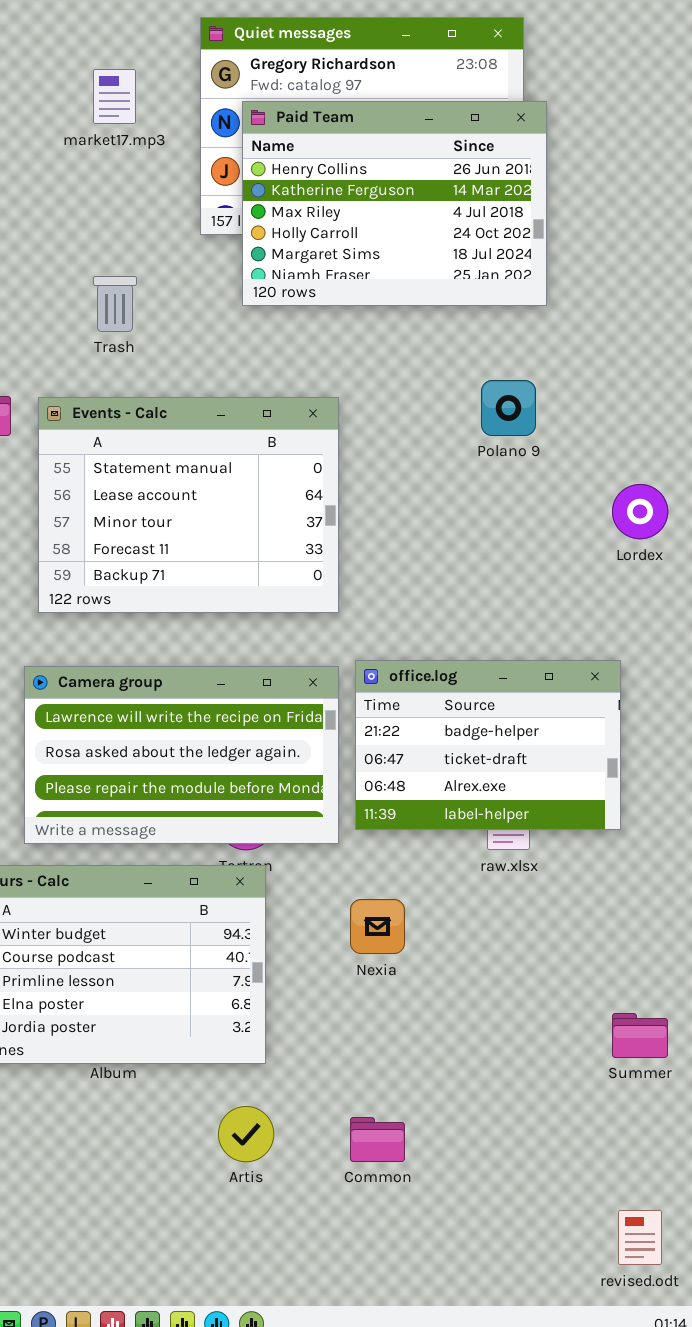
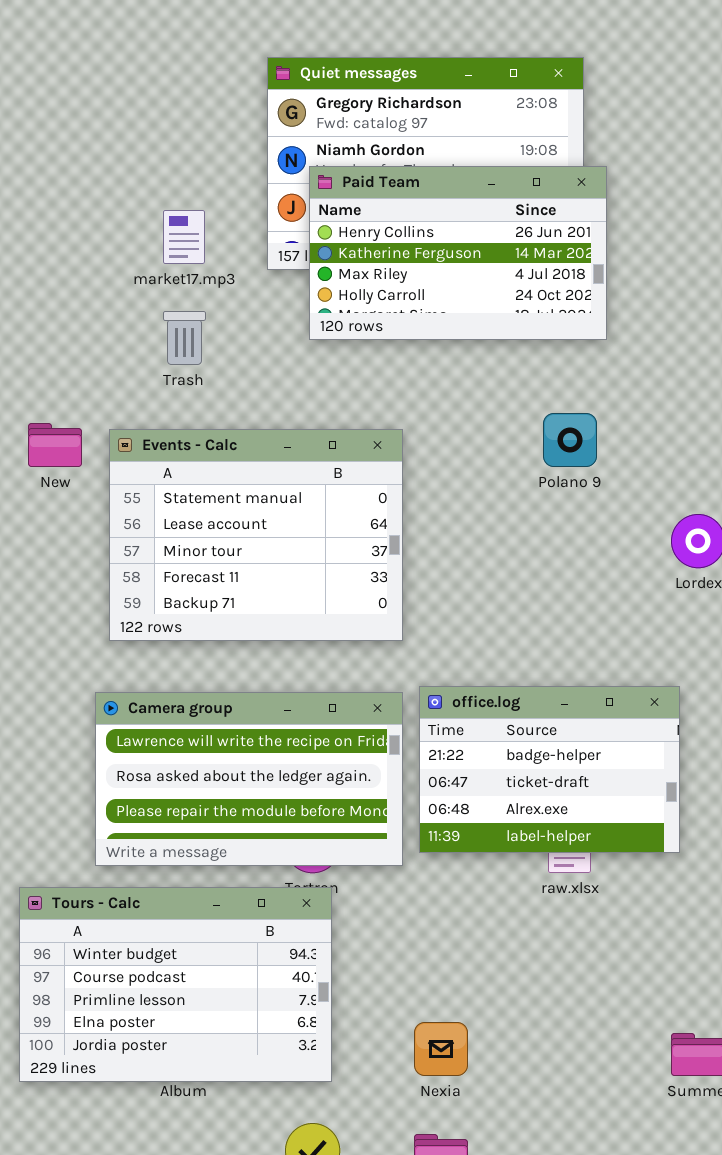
market17.mp3: [93,69,136,124] -> [163,210,205,264], moved
Paid Team: [242,101,547,306] -> [309,166,607,340], resized
Nexia: [350,899,405,954] -> [414,1022,468,1076], moved

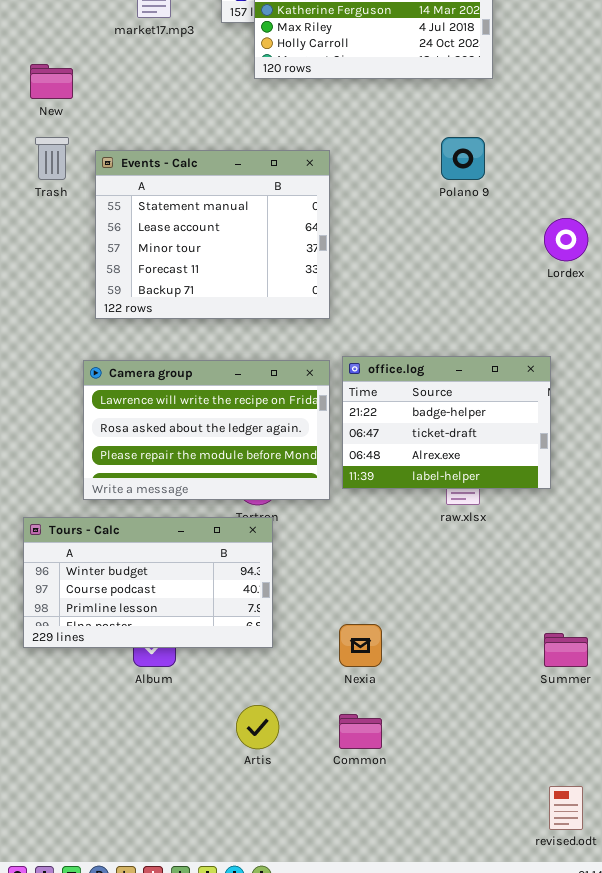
Trash: [163,311,206,365] -> [35,137,69,180], moved
New: [28,423,82,467] -> [30,64,73,99], moved
Tours - Calc: [19,887,332,1082] -> [23,517,273,648], resized

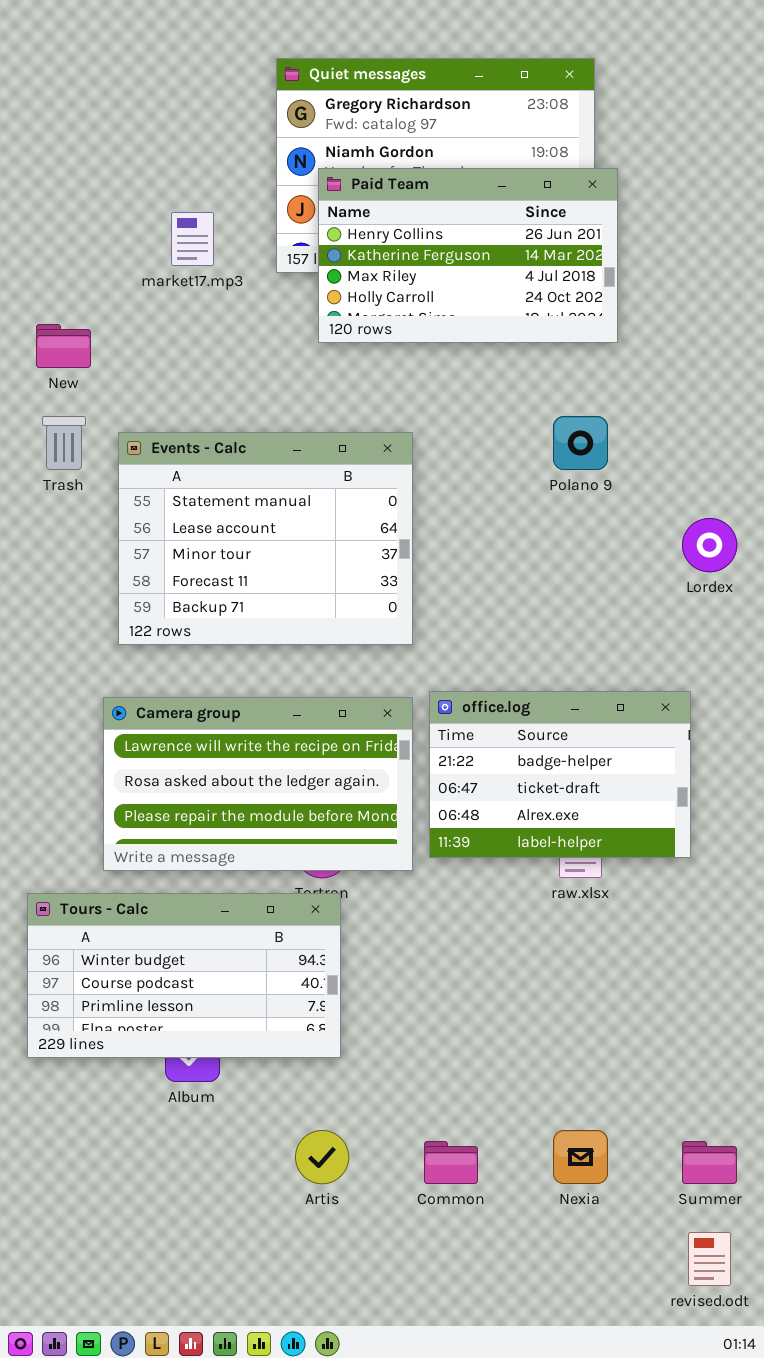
Nexia: [339,624,382,667] -> [553,1130,608,1184], moved
Summer: [544,633,588,667] -> [682,1141,737,1184], moved

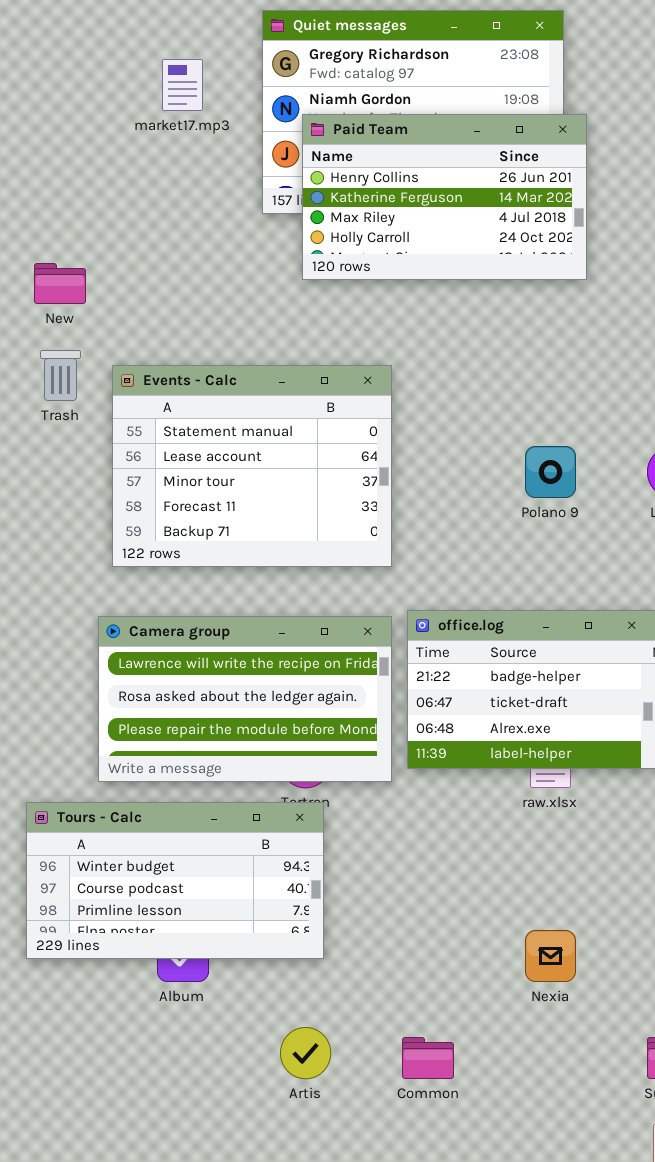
market17.mp3: [171,212,214,266] -> [162,59,203,111], moved
Polano 9: [553,416,608,470] -> [525,446,576,498], moved
Nexia: [553,1130,608,1184] -> [525,930,576,982], moved

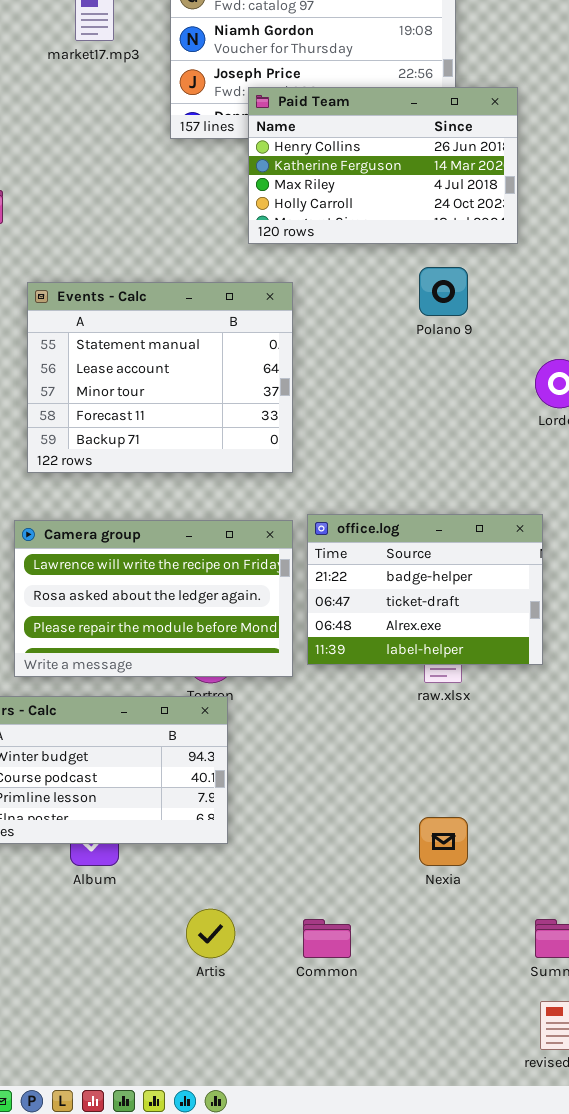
Paid Team: [302,114,587,280] -> [248,87,518,244], moved
Polano 9: [525,446,576,498] -> [419,267,468,316], moved

